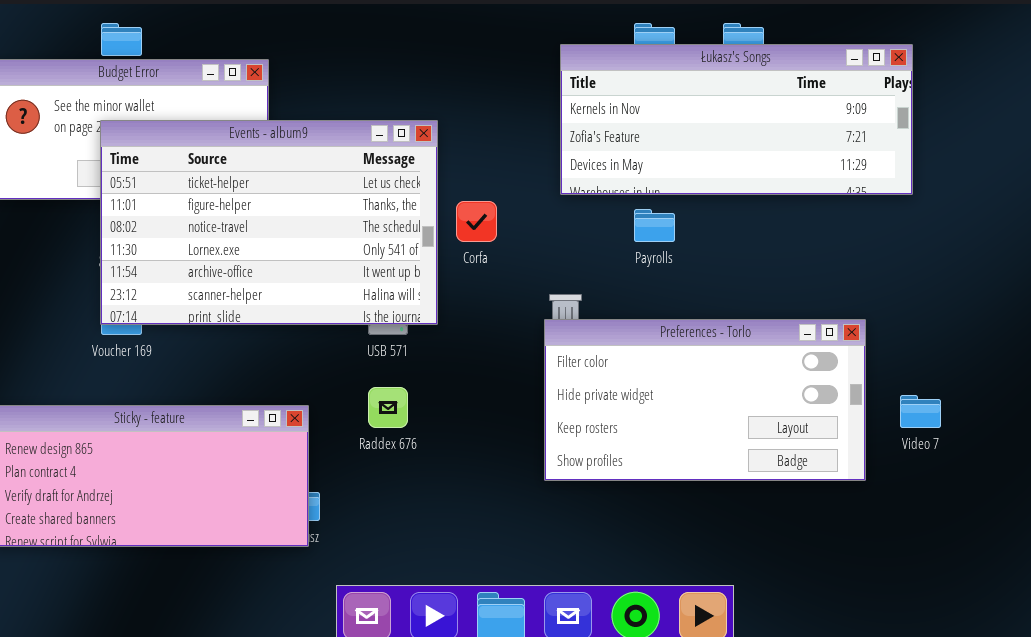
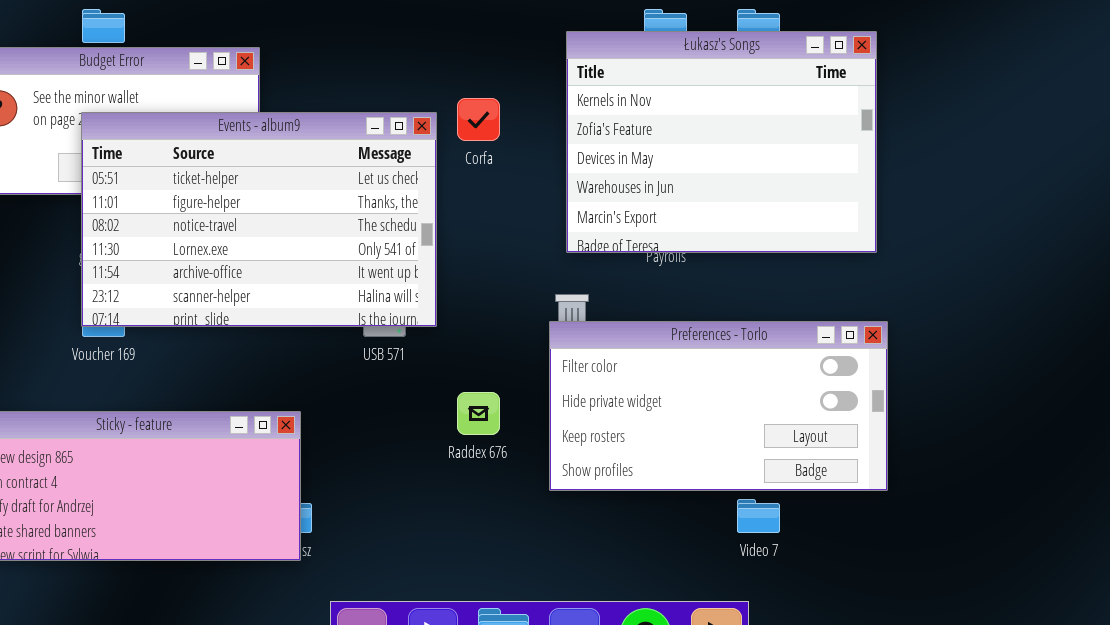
Łukasz's Songs: [560,44,913,195] -> [566,31,877,253], resized
Corfa: [456,201,497,242] -> [457,98,500,141], moved
Raddex 676: [368,387,408,428] -> [457,392,500,435], moved
Video 7: [900,395,941,428] -> [737,499,780,533], moved

